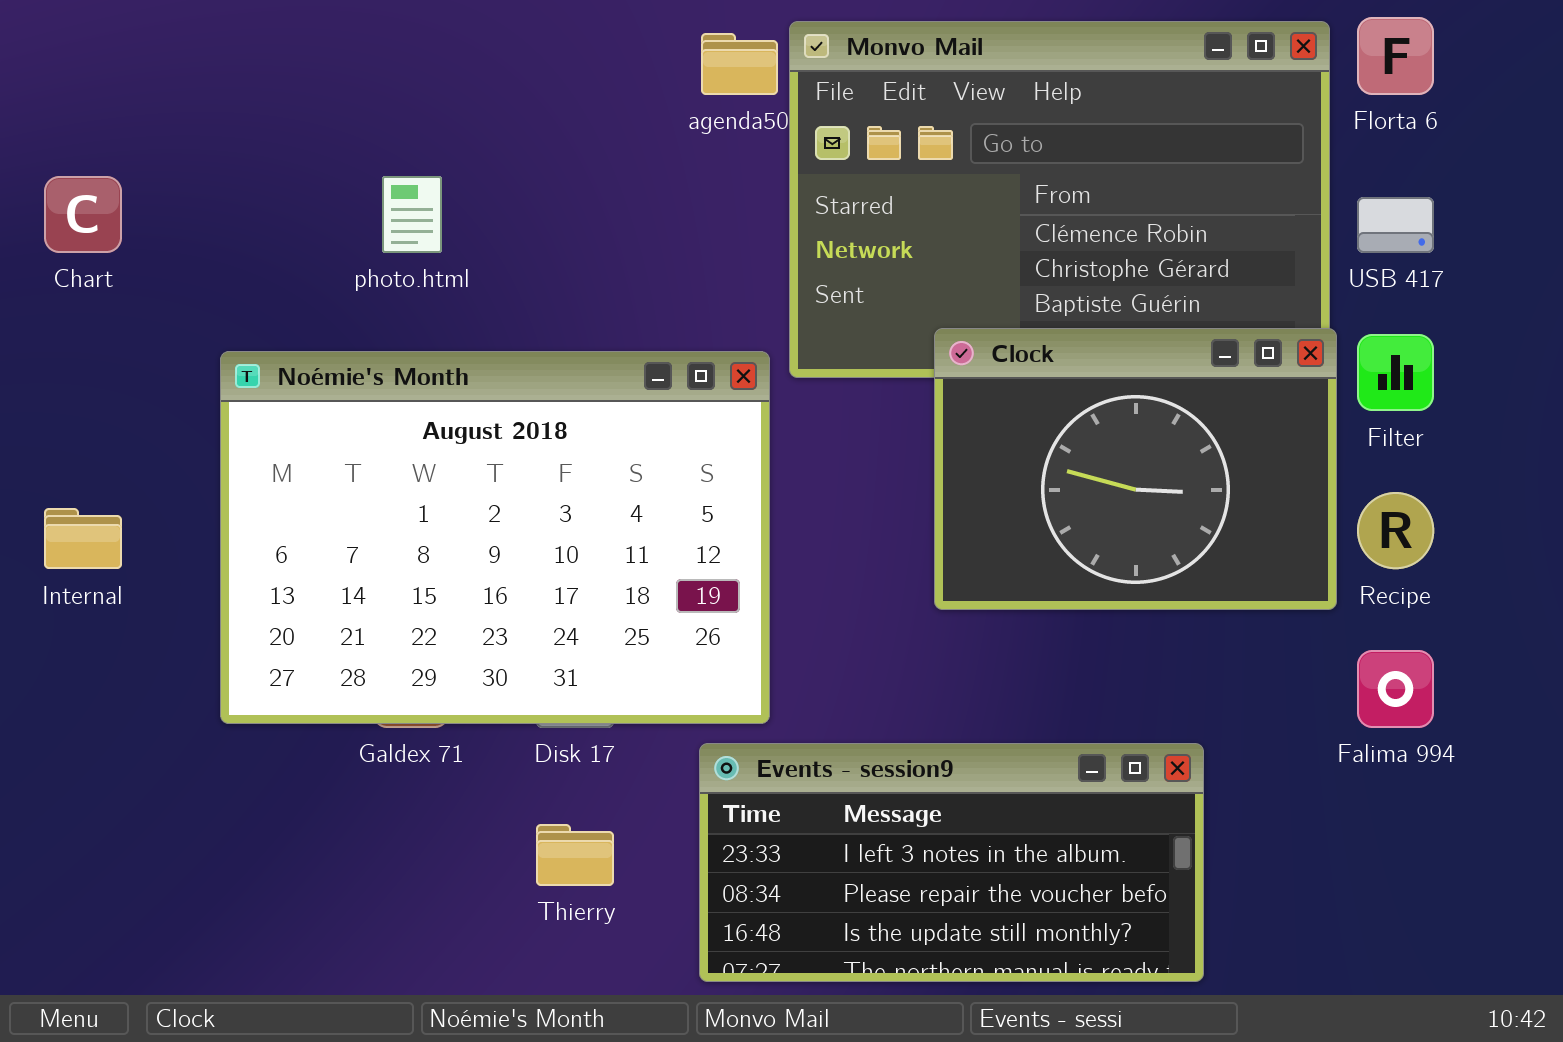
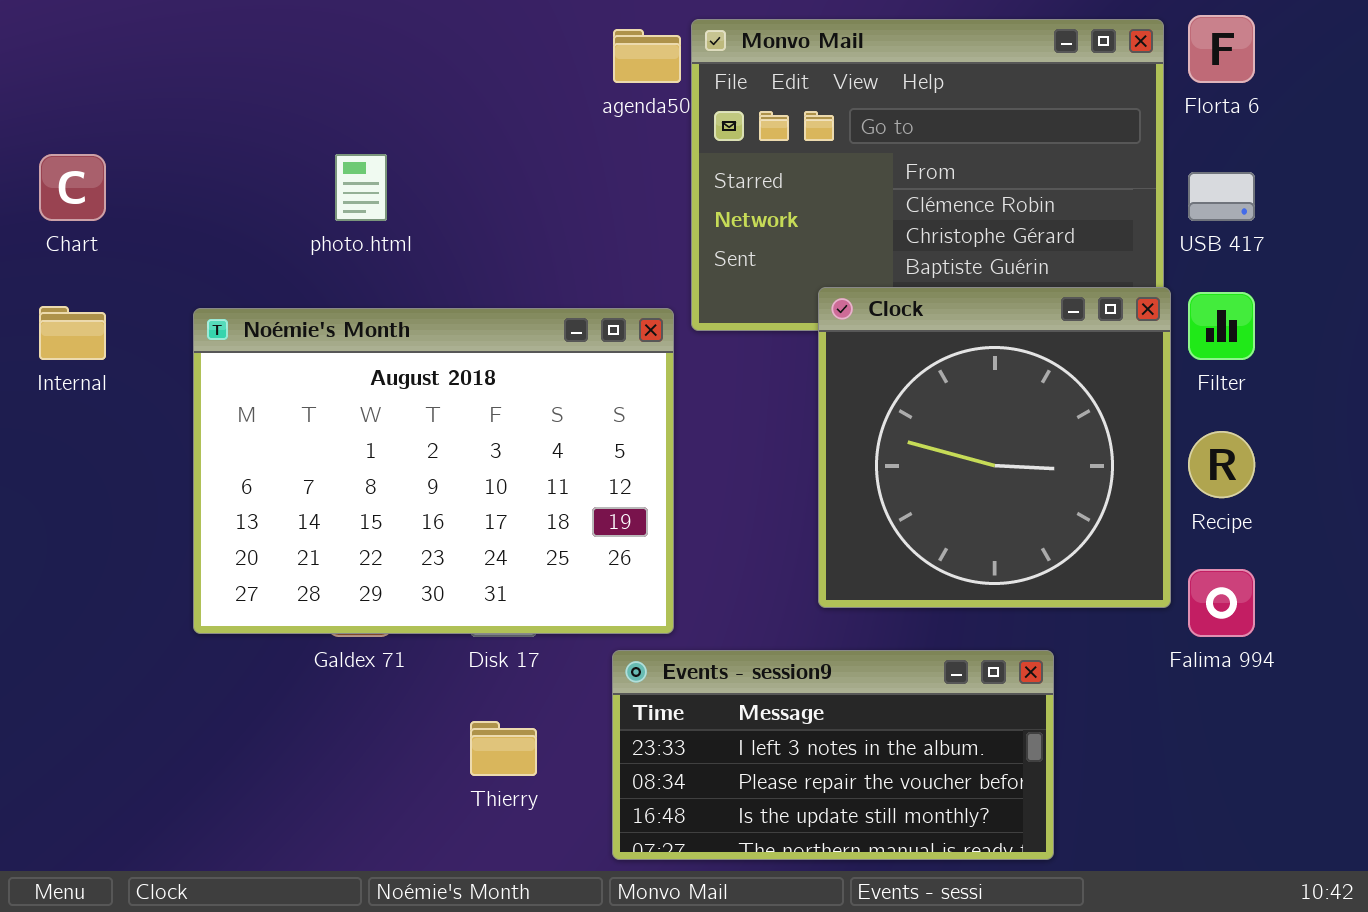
Clock: [934,328,1337,610] -> [818,287,1171,608], resized
Internal: [44,508,122,569] -> [39,306,106,360], moved

